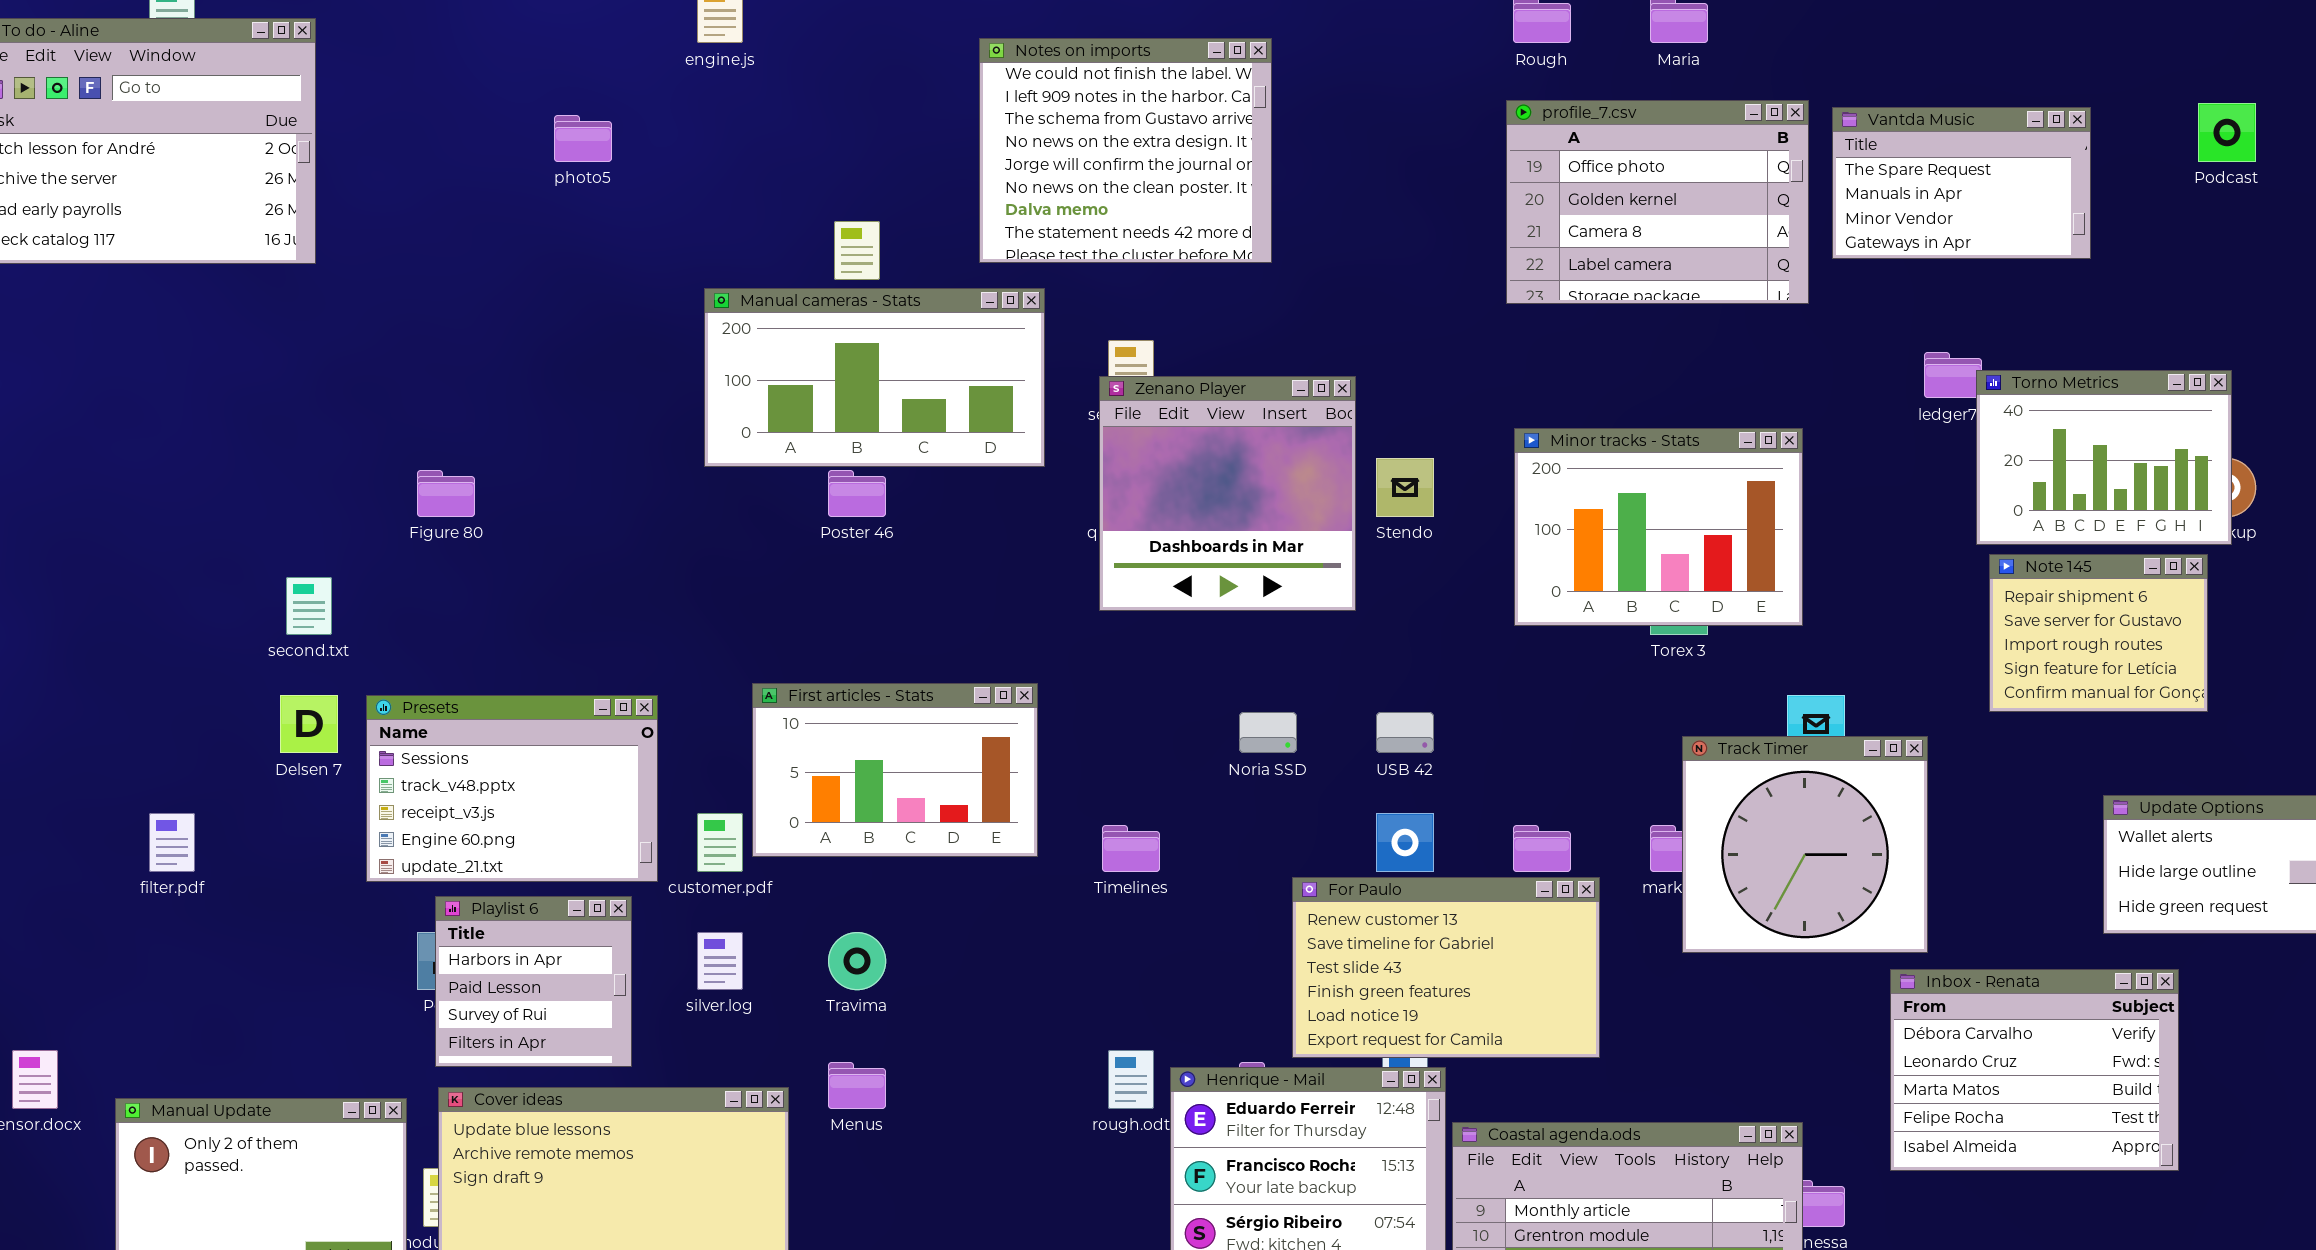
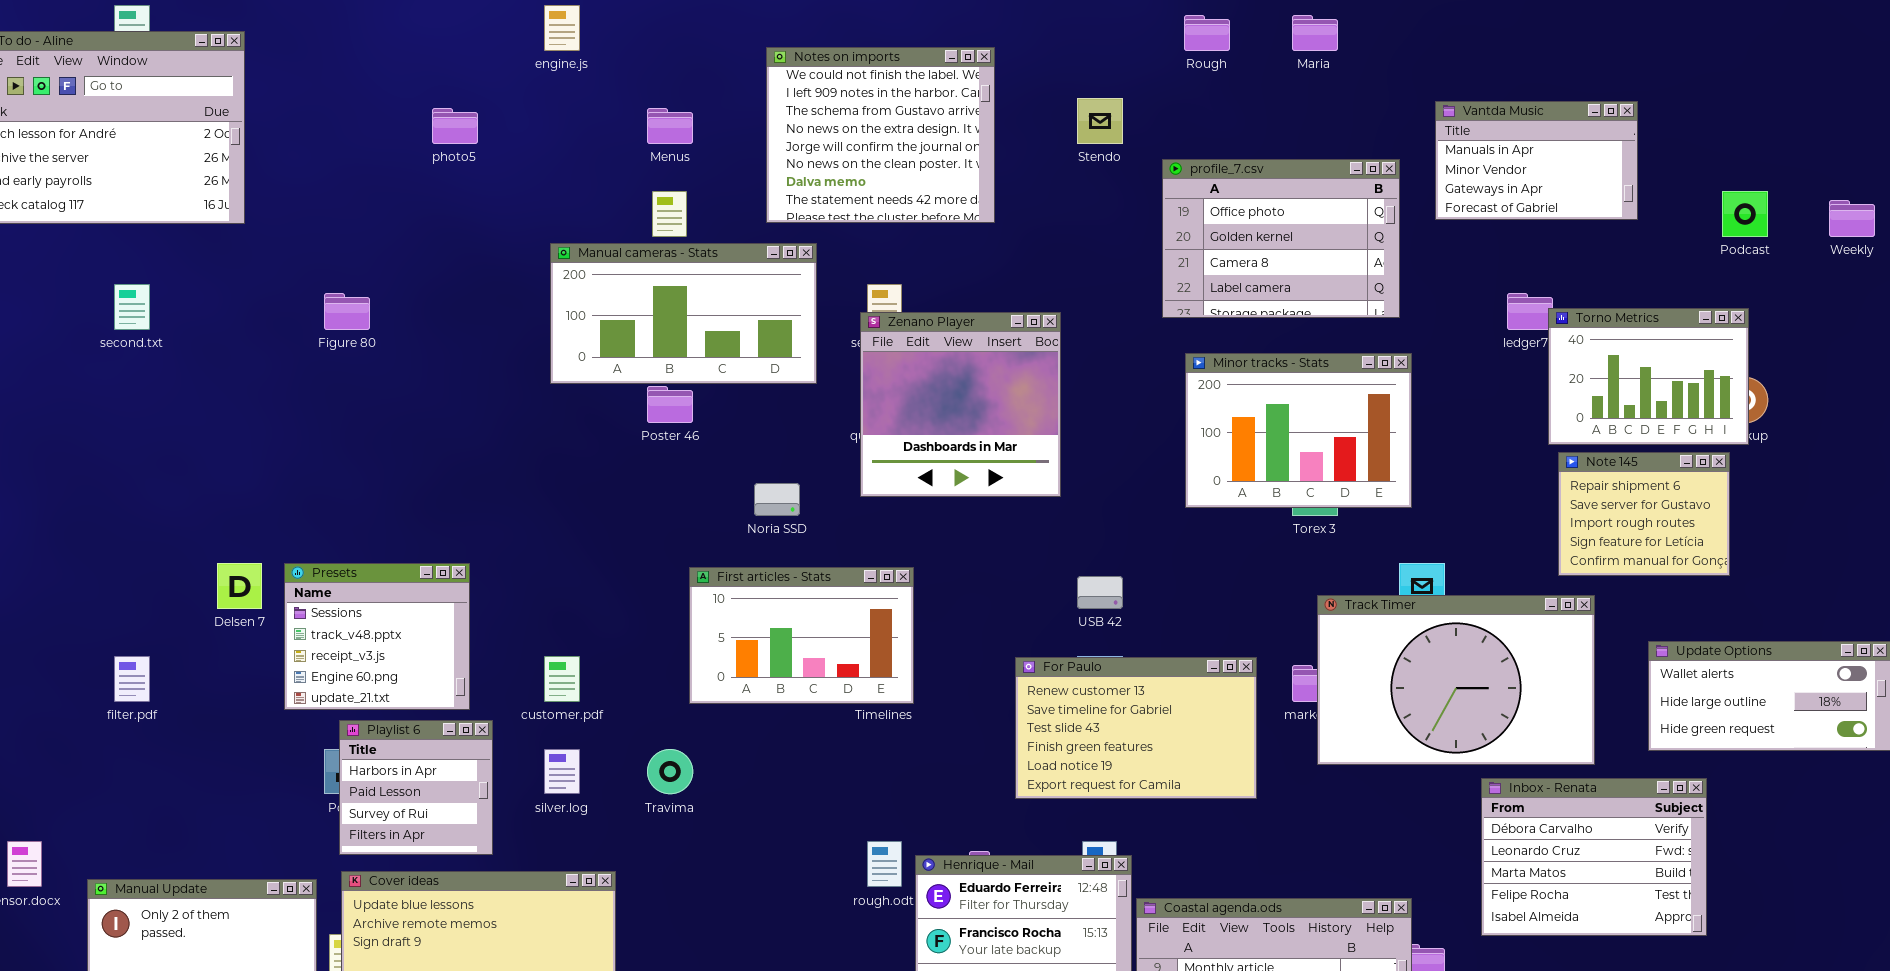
profile_7.csv: [1506,100,1809,304] -> [1162,159,1400,318], moved
Podcast: [2198,103,2256,162] -> [1722,191,1768,237], moved
Vantda Music: [1832,107,2091,259] -> [1435,101,1638,220], scrolled down 1 row
Stendo: [1376,458,1434,517] -> [1077,98,1123,144], moved
Figure 80: [417,470,475,517] -> [324,293,370,330], moved
second.txt: [286,577,332,635] -> [114,284,150,330], moved
First articles - Stats: [752,683,1038,857] -> [689,567,914,704], moved
Presets: [366,695,658,882] -> [284,563,470,710], resized
Noria SSD: [1239,712,1297,753] -> [754,483,800,516], moved
Track Timer: [1682,736,1928,953] -> [1317,595,1595,765], resized
For Paulo: [1292,877,1600,1058] -> [1015,657,1257,799], moved
Menus: [828,1062,886,1109] -> [647,108,693,144], moved

